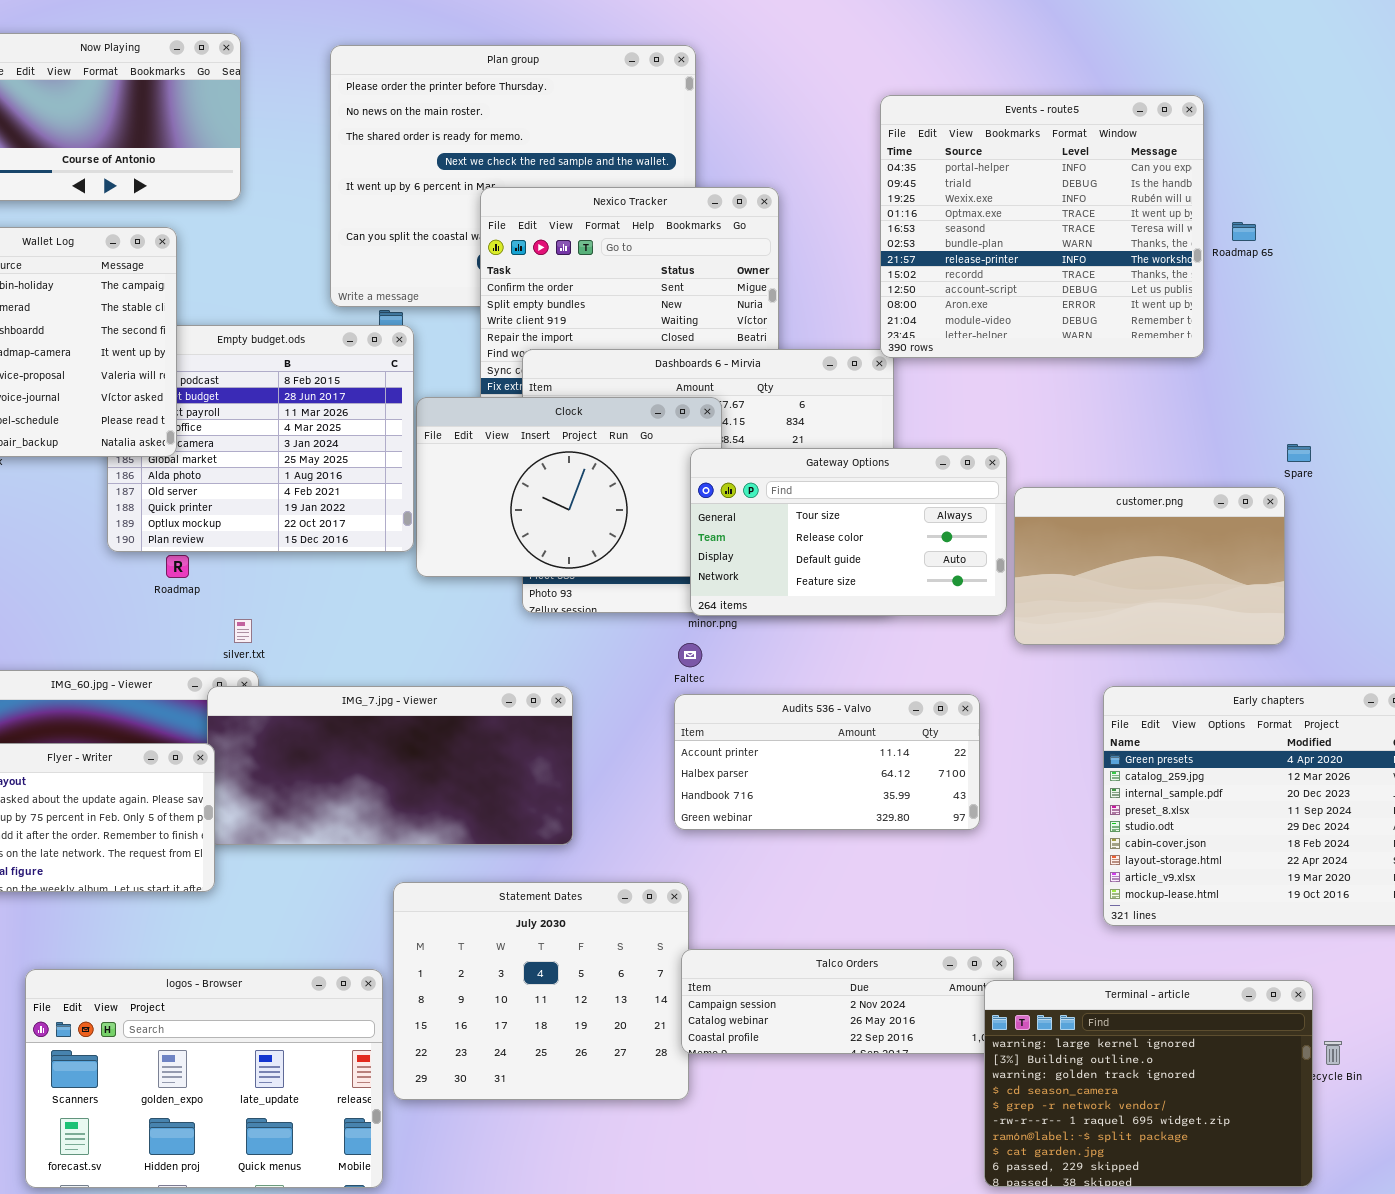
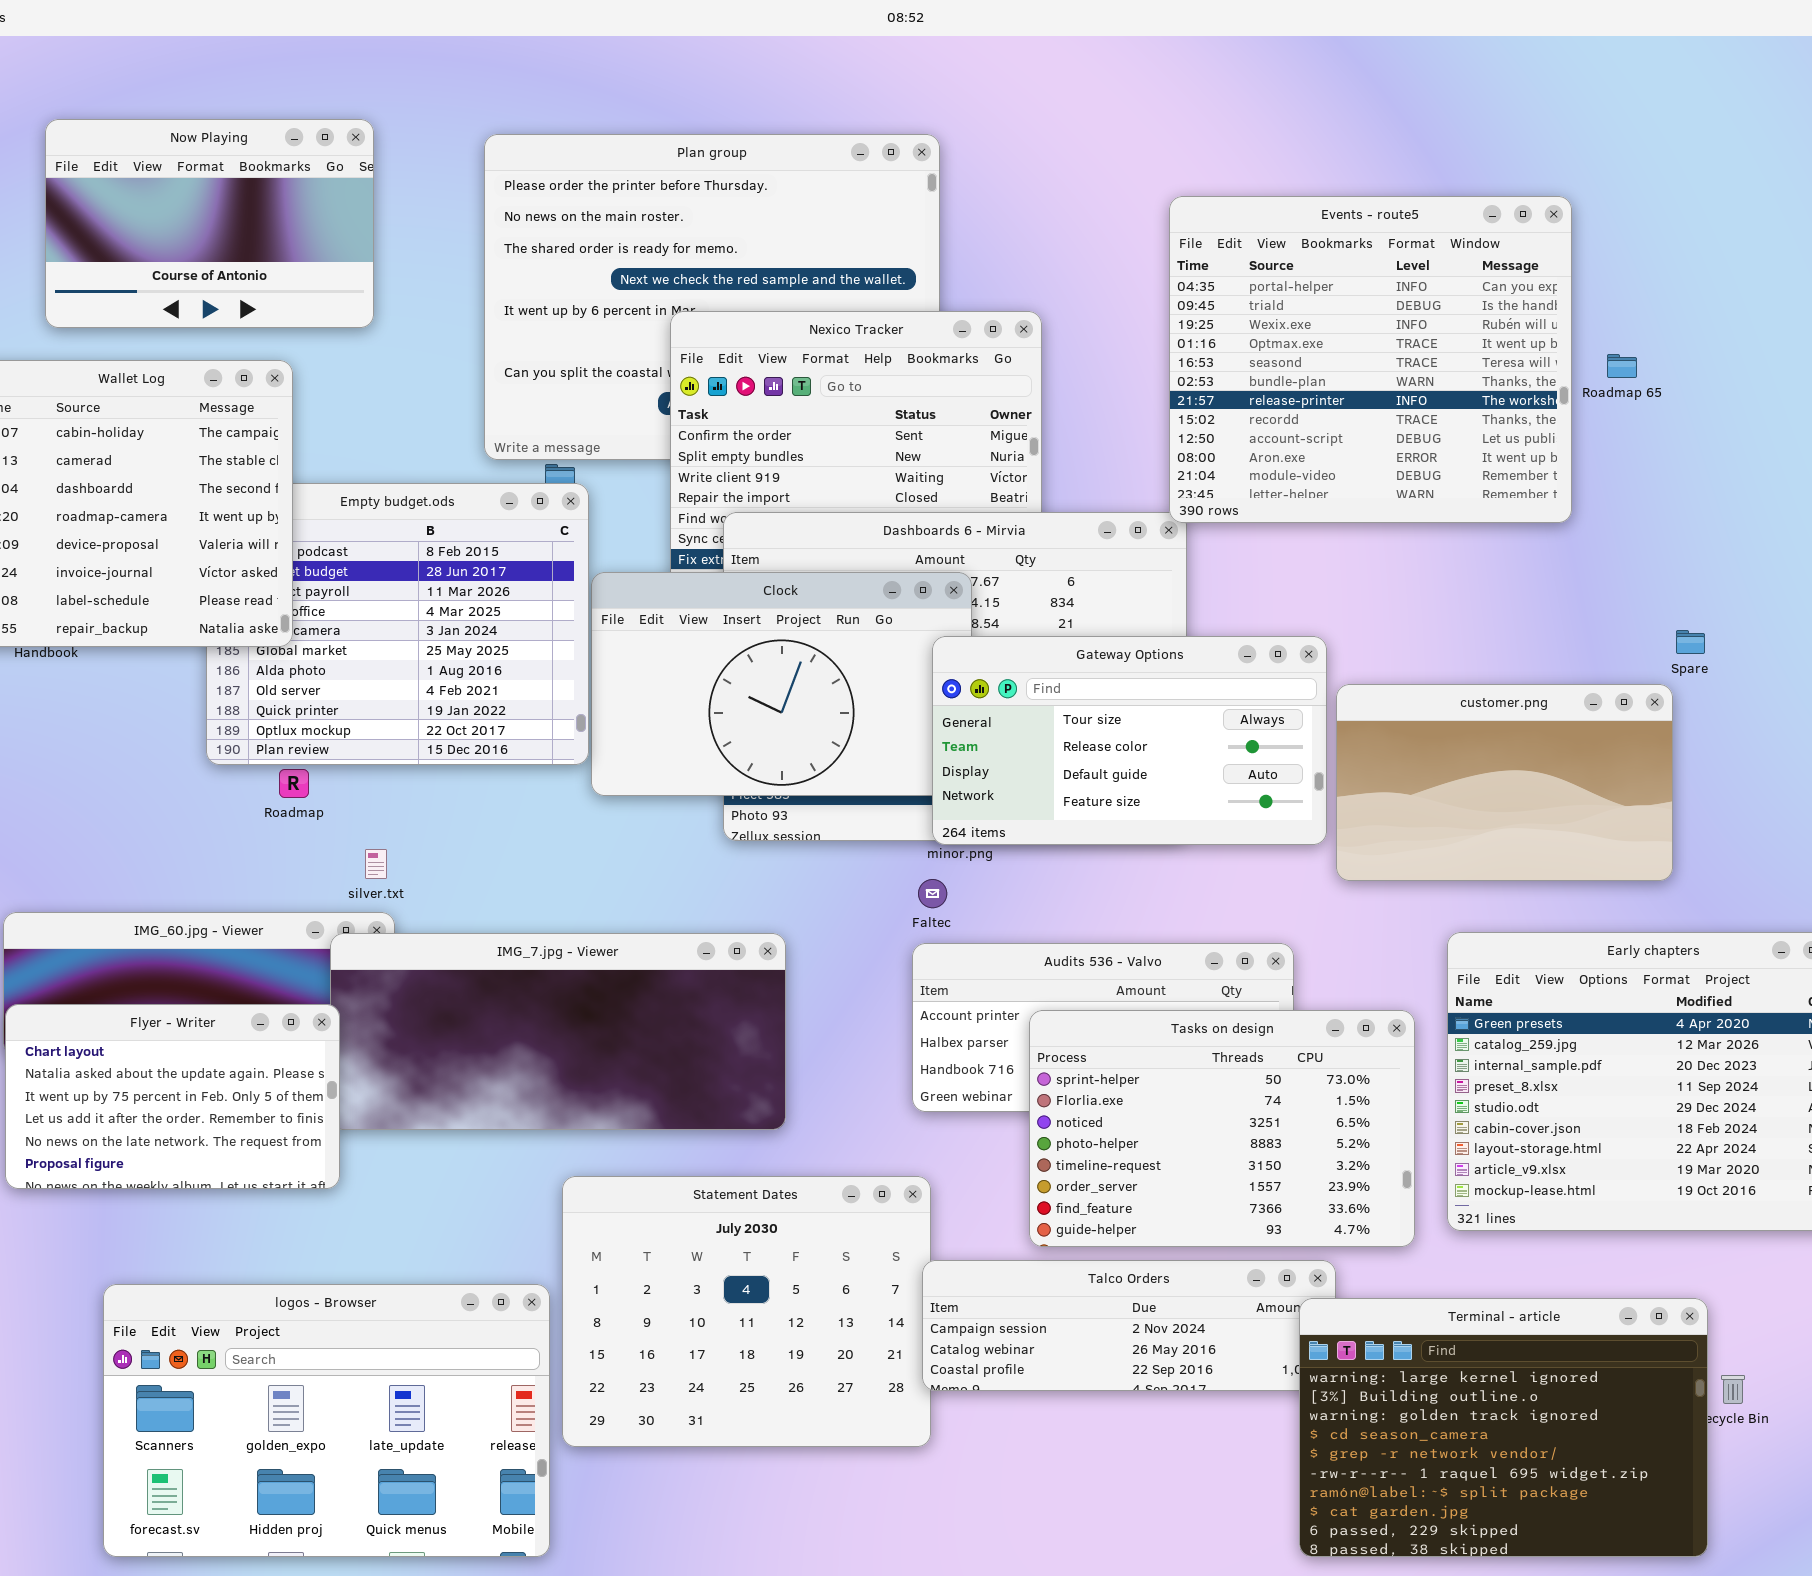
Tasks on design: none -> [1029,1010,1415,1247], opened

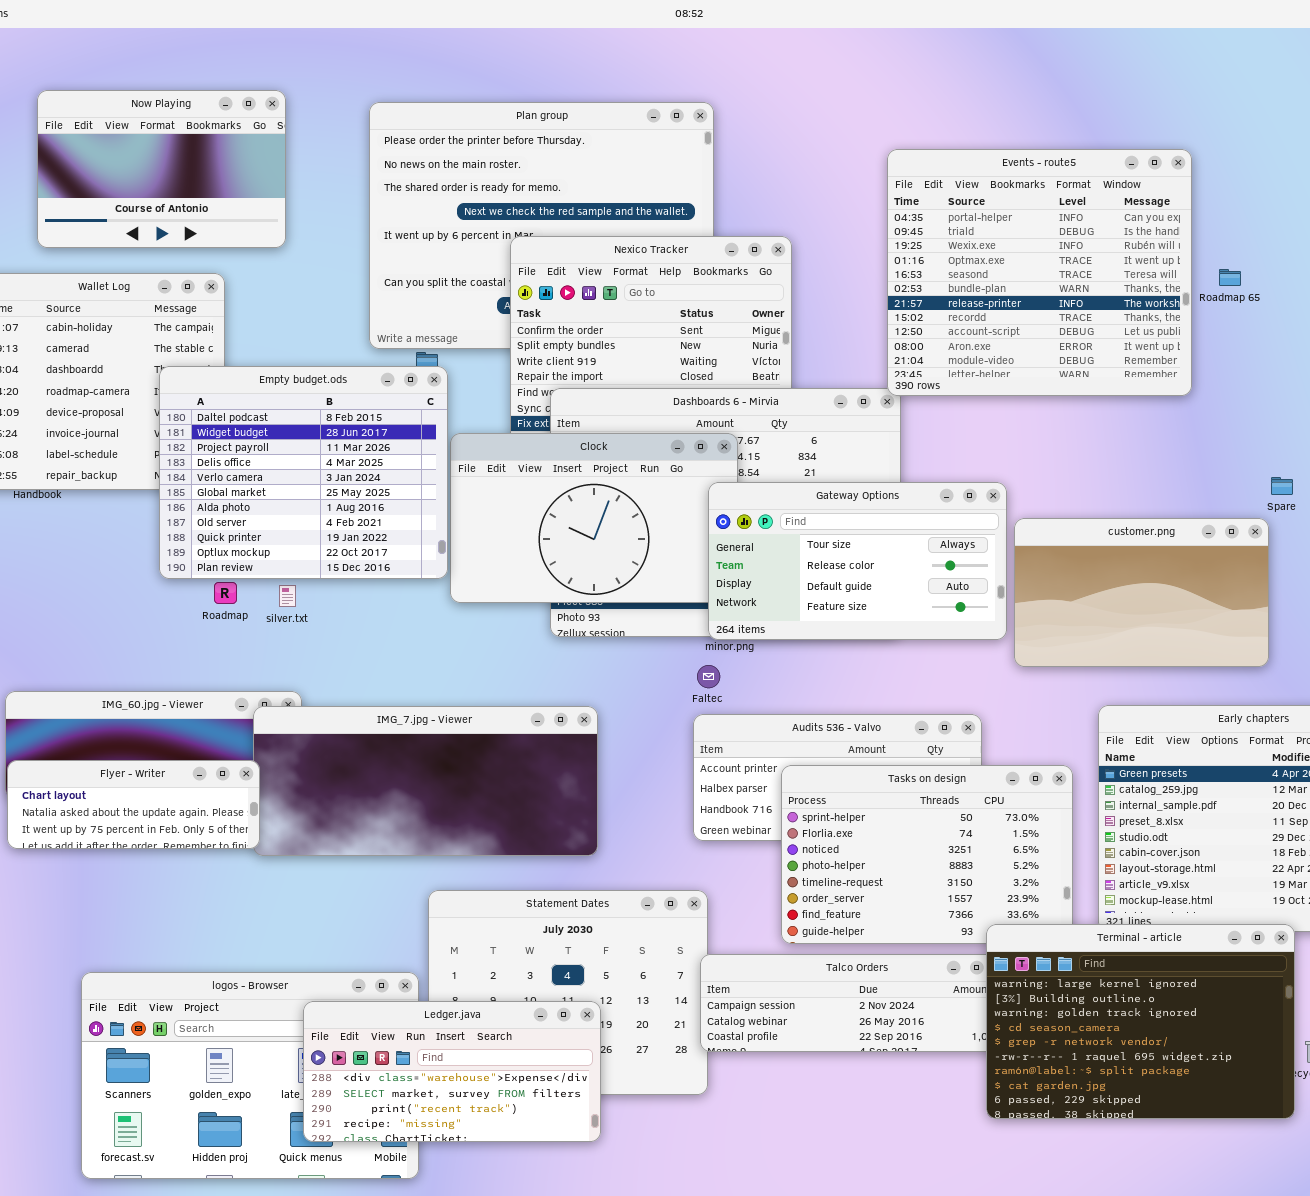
Empty budget.ods: [206,483,589,765] -> [159,366,448,579], raised
silver.txt: [365,849,387,879] -> [279,585,296,607], moved
Flyer - Writer: [5,1004,340,1189] -> [7,760,260,849], resized
Terminal - article: [1299,1298,1708,1557] -> [986,924,1295,1119], moved
Ledger.java: none -> [303,1001,601,1142], opened

